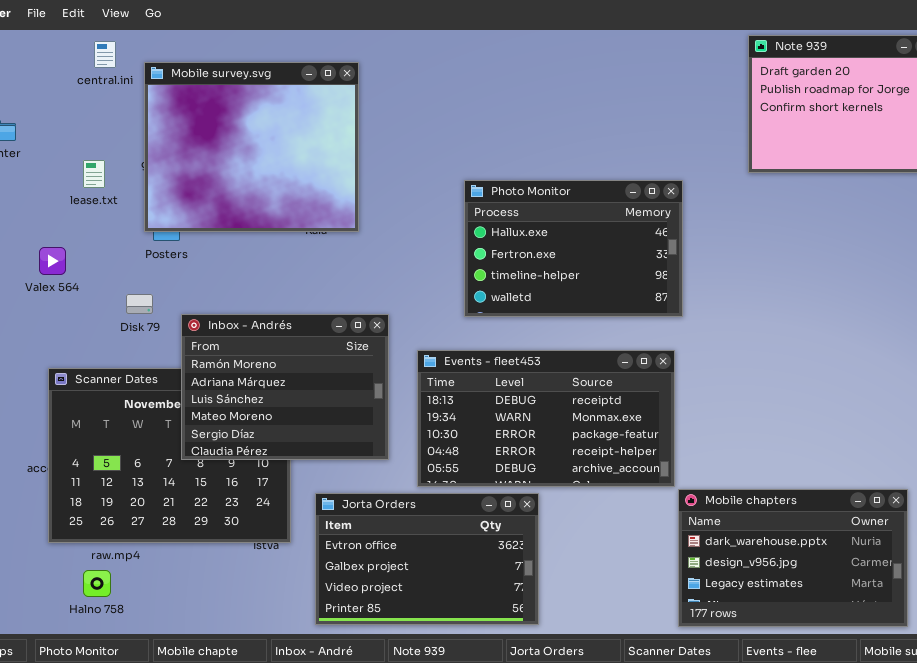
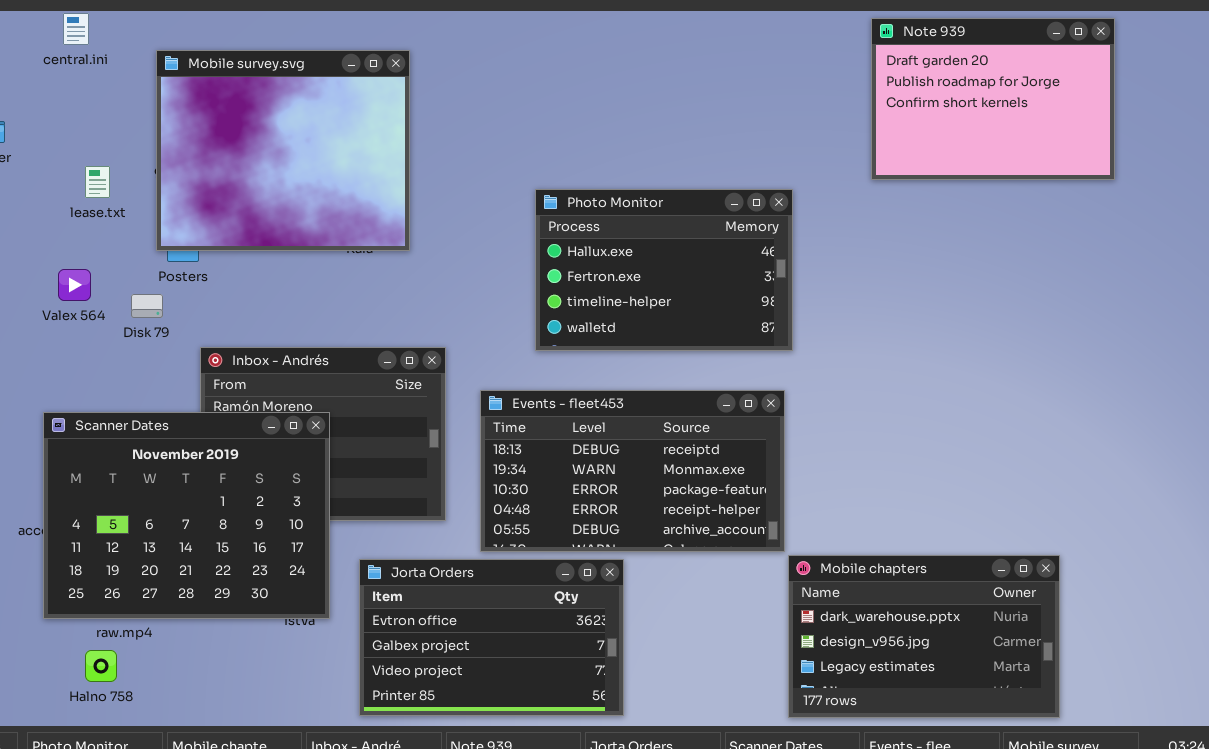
central.ini: [94,41,116,68] -> [63,13,89,45], moved
Valex 564: [39,247,66,275] -> [58,269,91,301], moved
Disk 79: [126,294,153,314] -> [131,294,163,318], moved
Scanner Dates: [48,368,291,543] -> [43,412,330,619], raised

